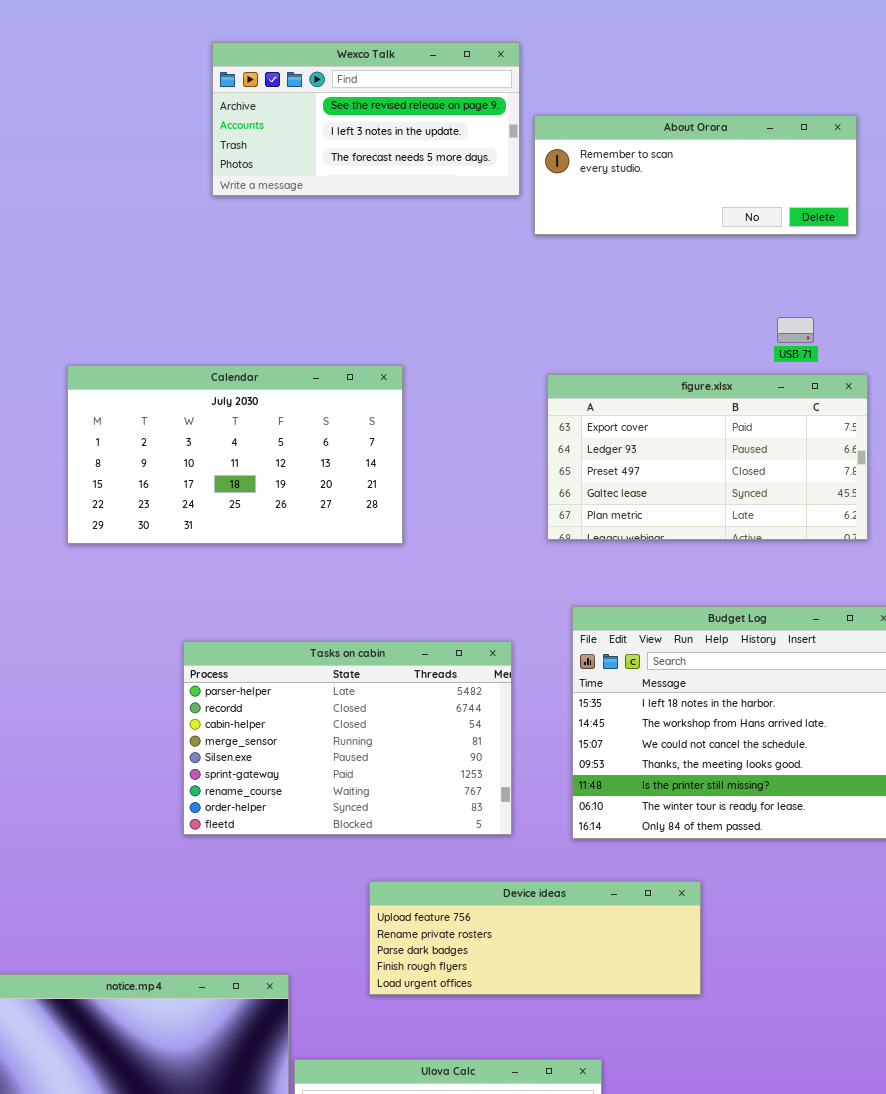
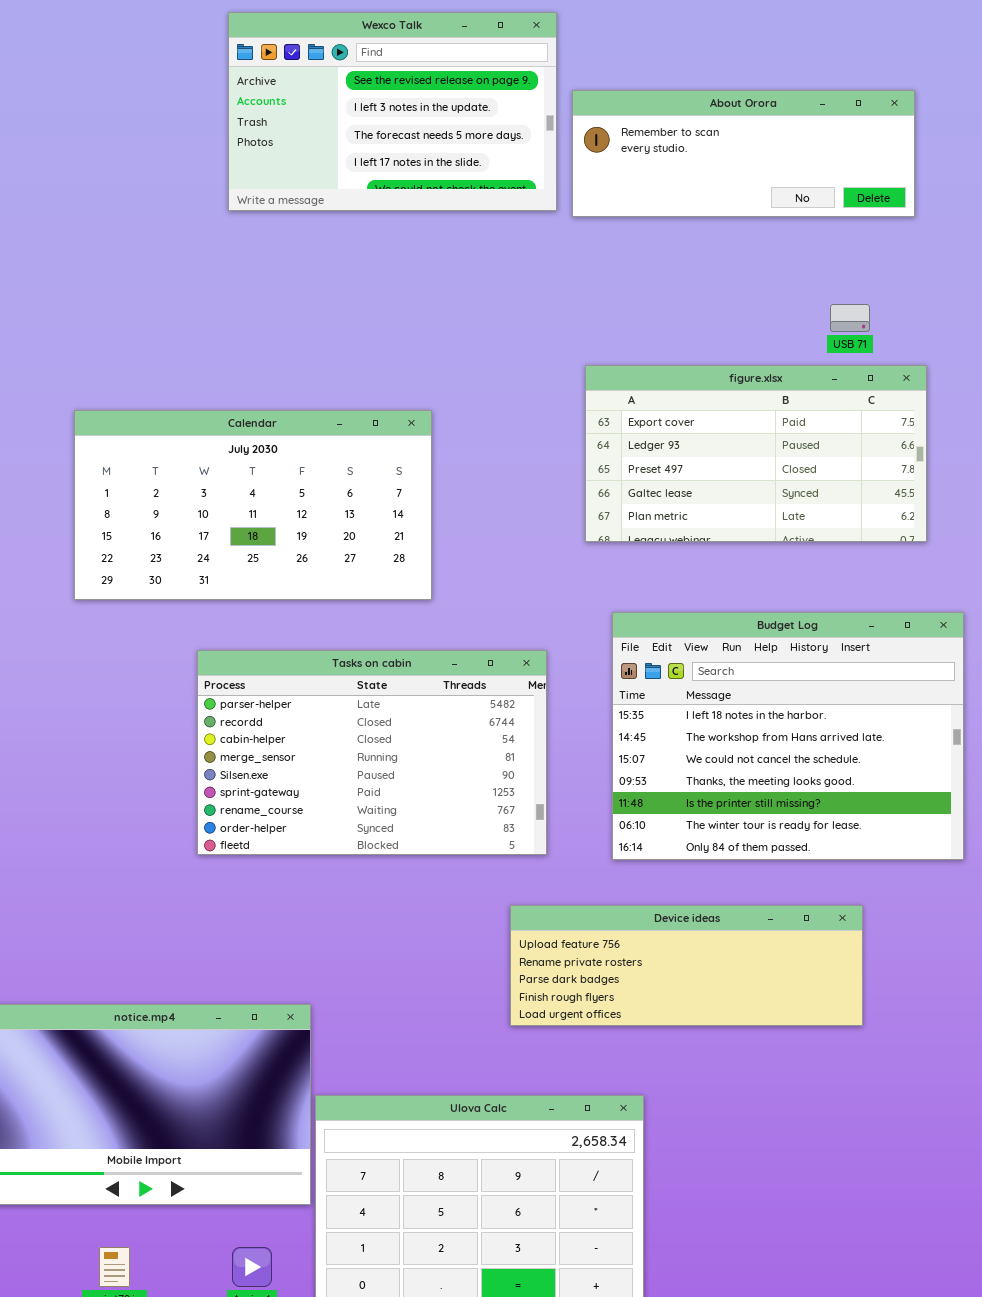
Wexco Talk: [212,42,520,196] -> [228,12,557,211], resized
Calendar: [67,365,403,544] -> [74,410,432,600], moved
Device ideas: [369,881,701,995] -> [510,905,863,1026], moved

